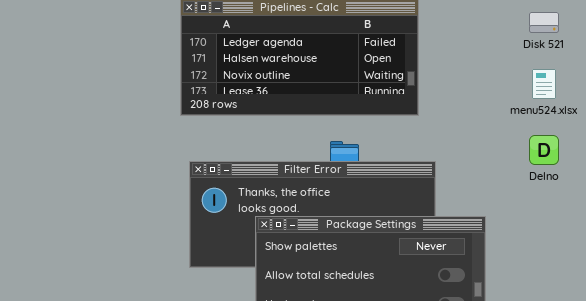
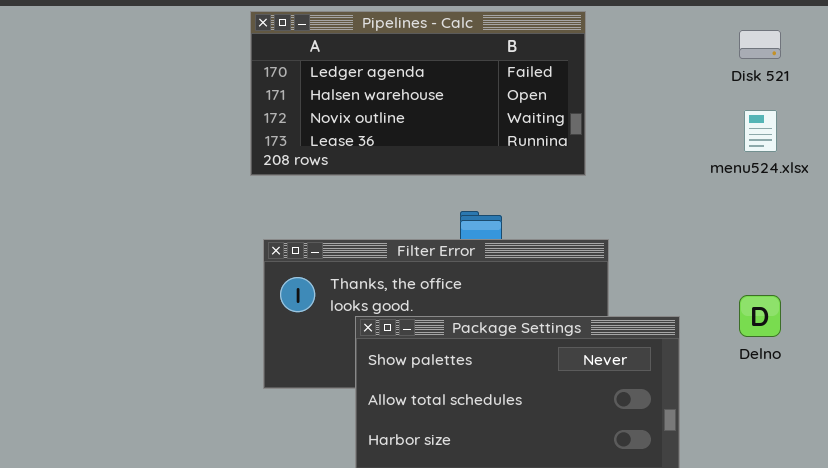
Delno: [529,135,559,165] -> [739,295,781,337], moved

